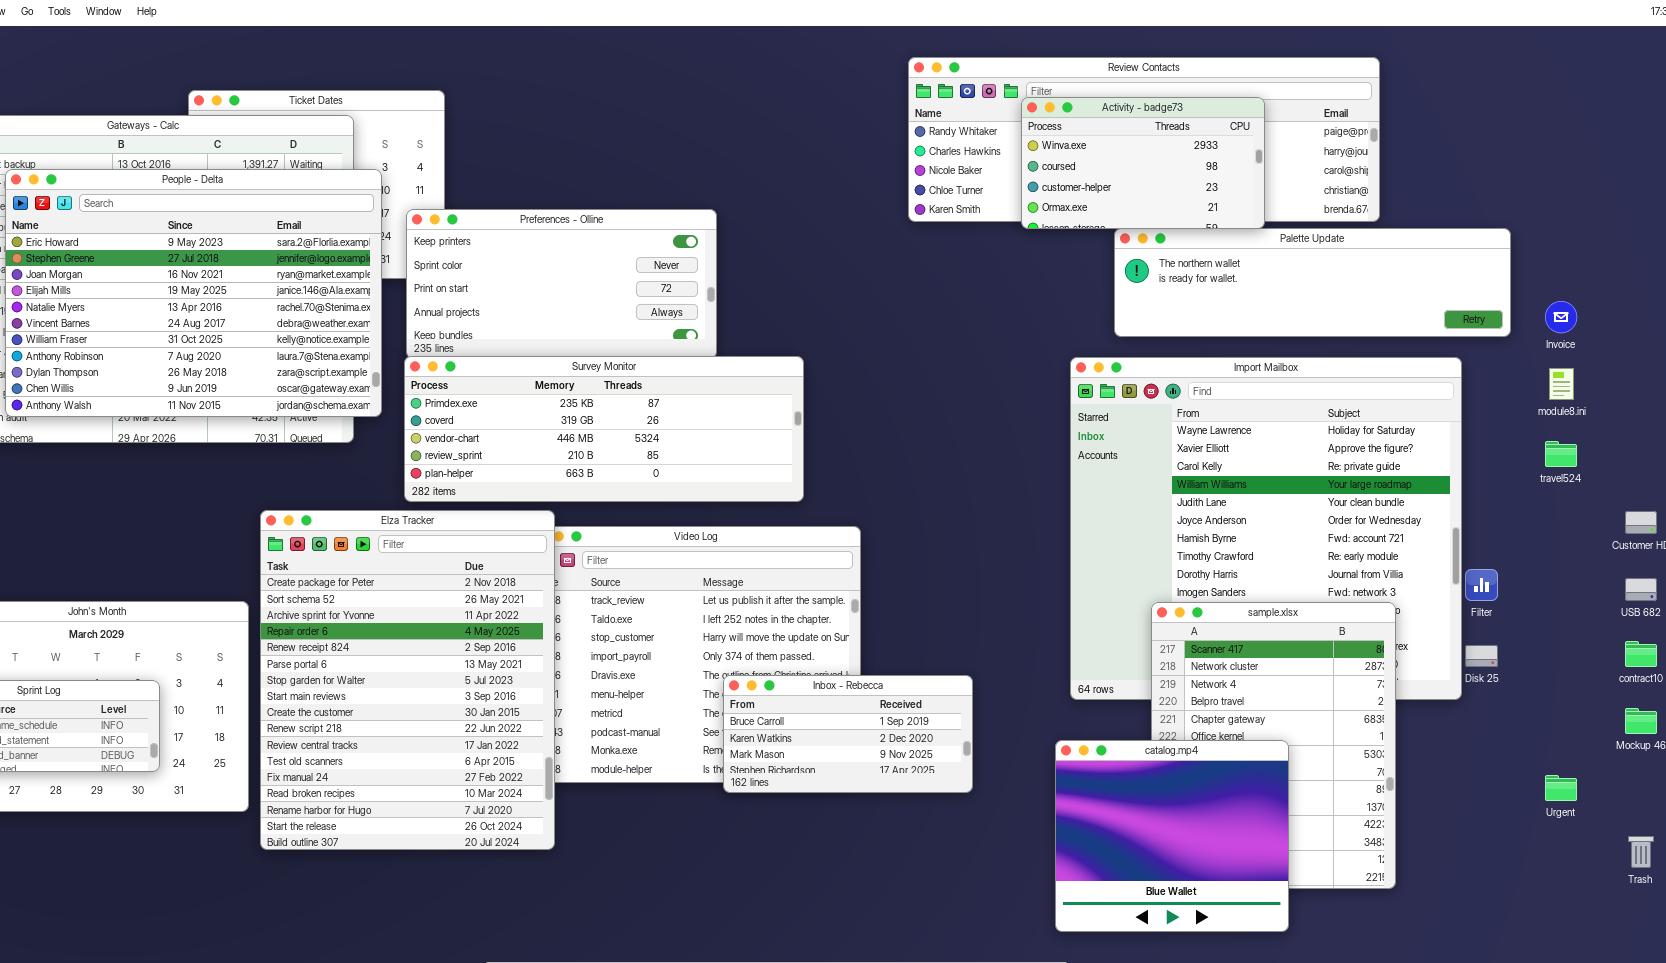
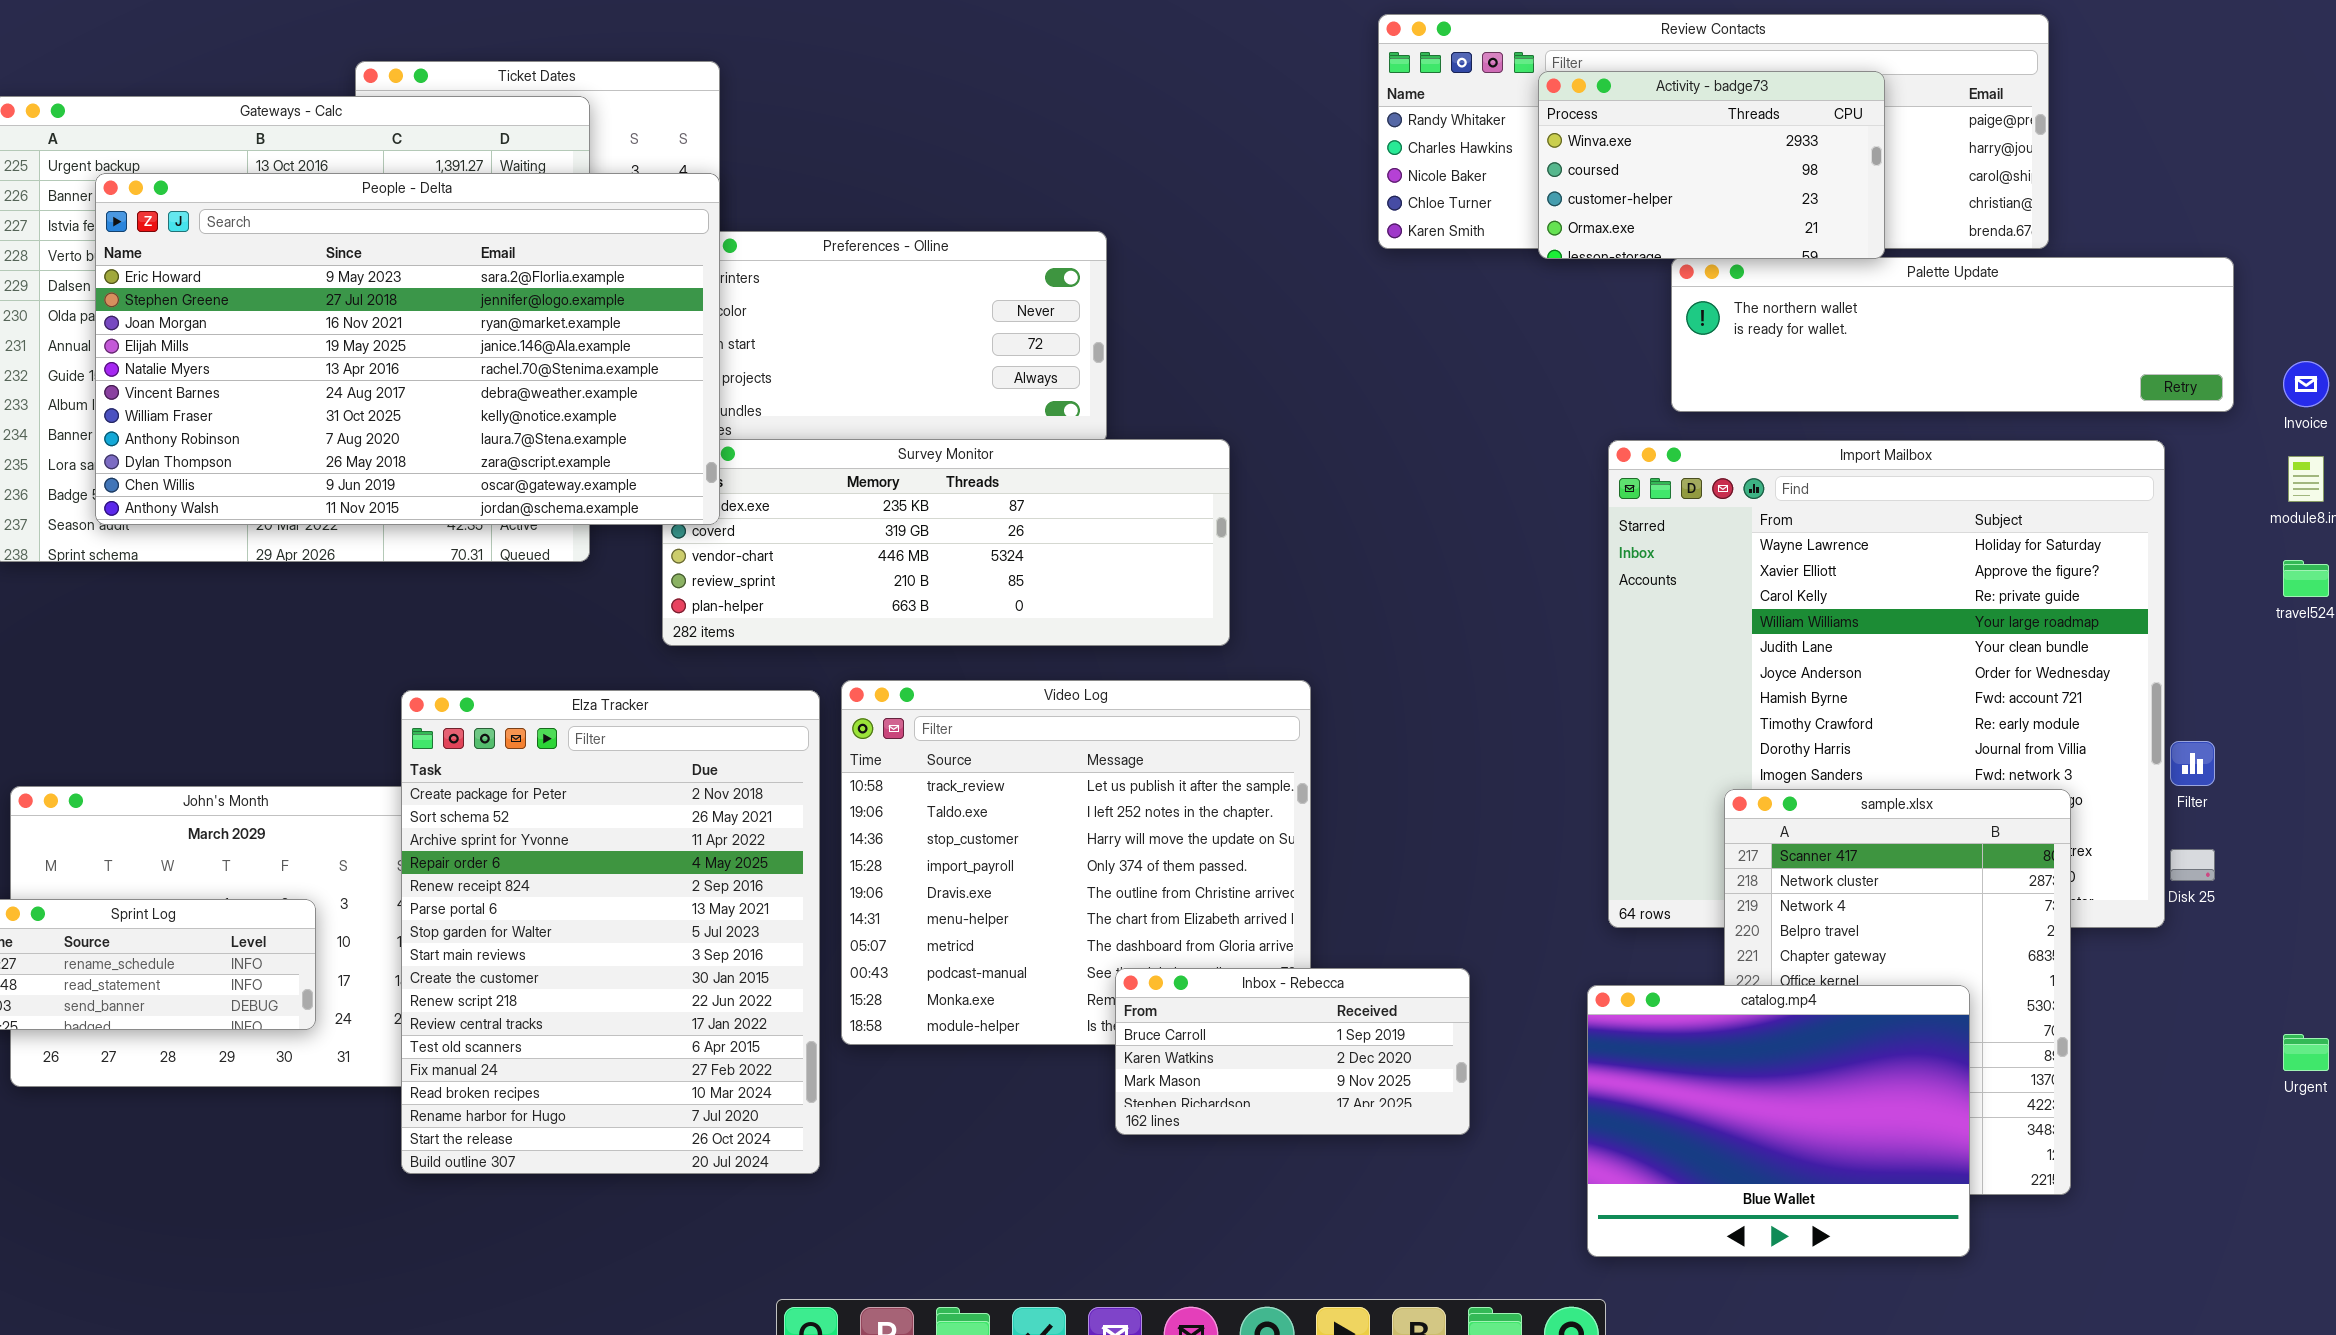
People - Delta: [5,169,382,417] -> [95,173,720,525], resized
Elza Tracker: [260,510,555,850] -> [401,690,820,1174], moved
Inbox - Rebecca: [723,675,973,793] -> [1115,968,1470,1135], moved
catalog.mp4: [1055,740,1289,932] -> [1587,985,1970,1257], resized

